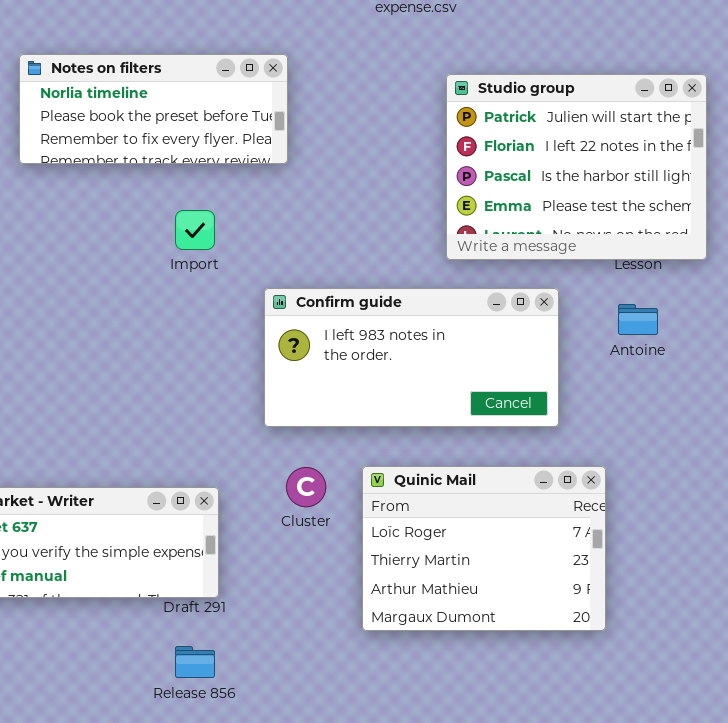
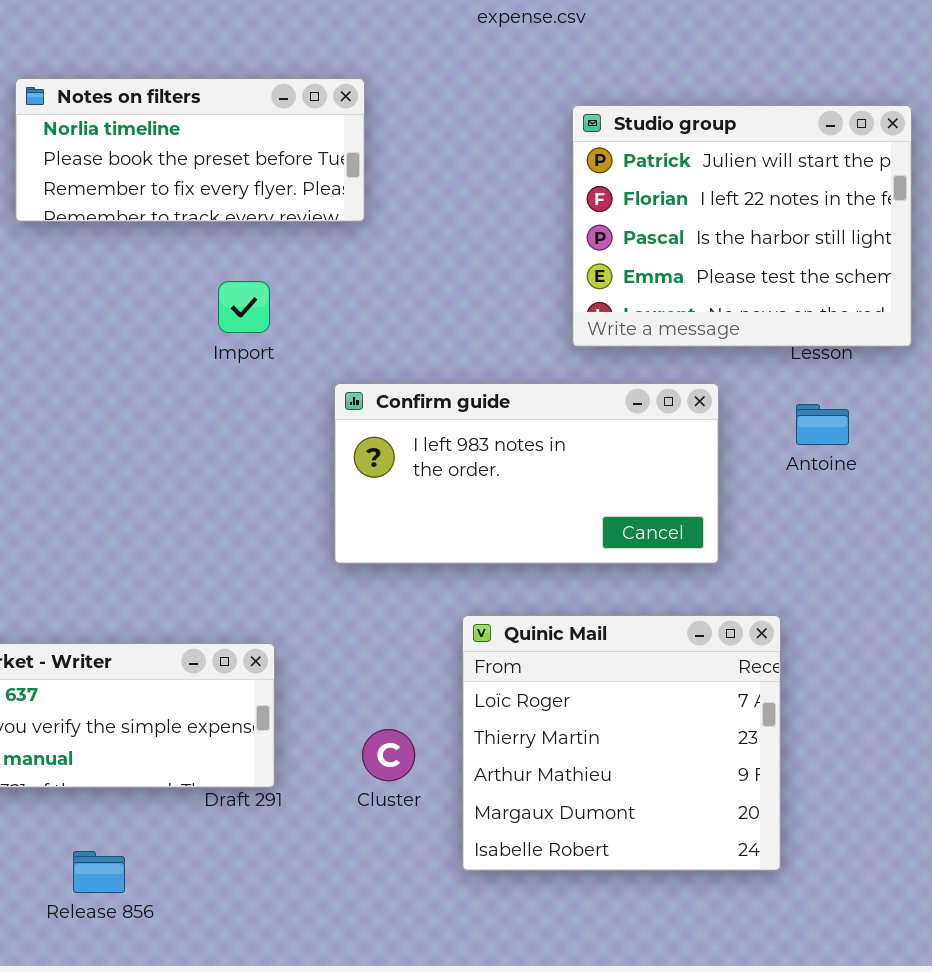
Quinic Mail: [362,466,606,631] -> [462,615,781,871], resized
Cluster: [286,467,326,507] -> [362,729,415,781], moved
Release 856: [175,646,215,678] -> [73,851,125,893], moved

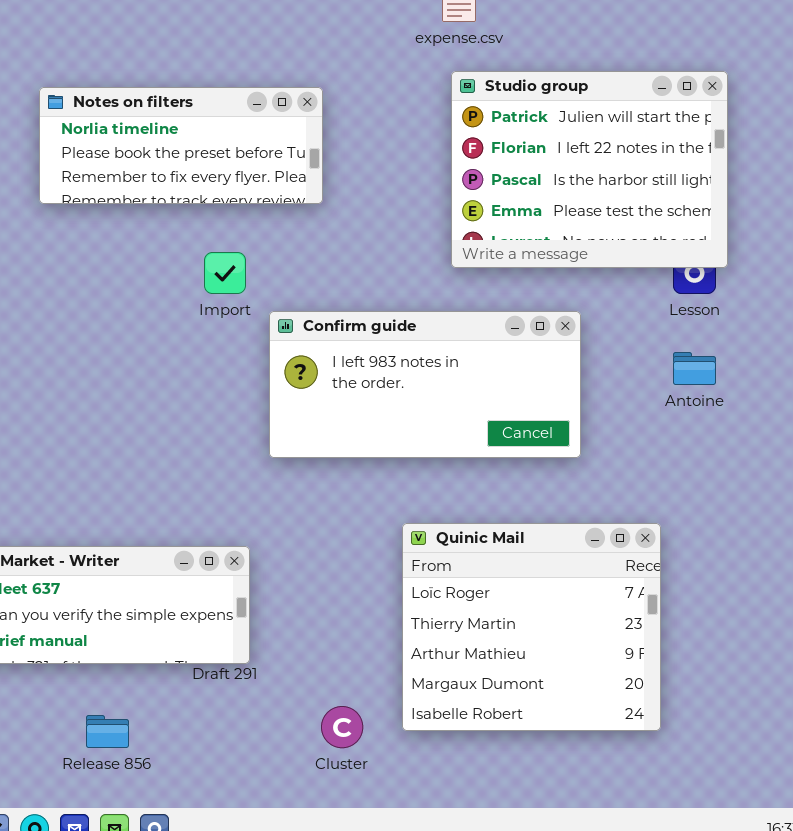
Studio group: [572,105,912,347] -> [451,71,728,268], moved
Confirm guide: [334,383,719,564] -> [269,311,581,458], moved
Cluster: [362,729,415,781] -> [321,706,363,748], moved

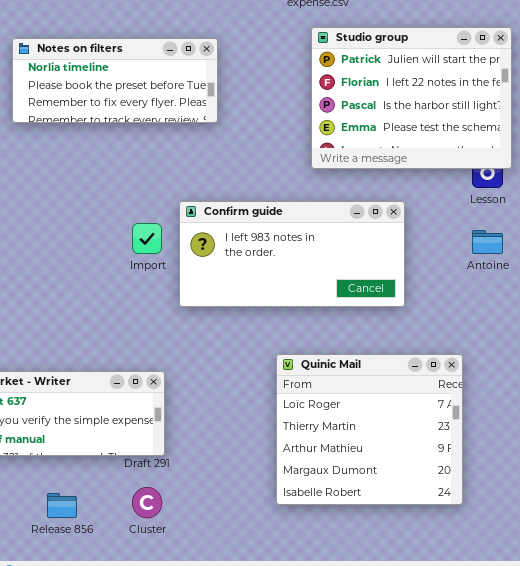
Import: [204,252,246,294] -> [132,223,162,254], moved
Cluster: [321,706,363,748] -> [132,487,162,518], moved

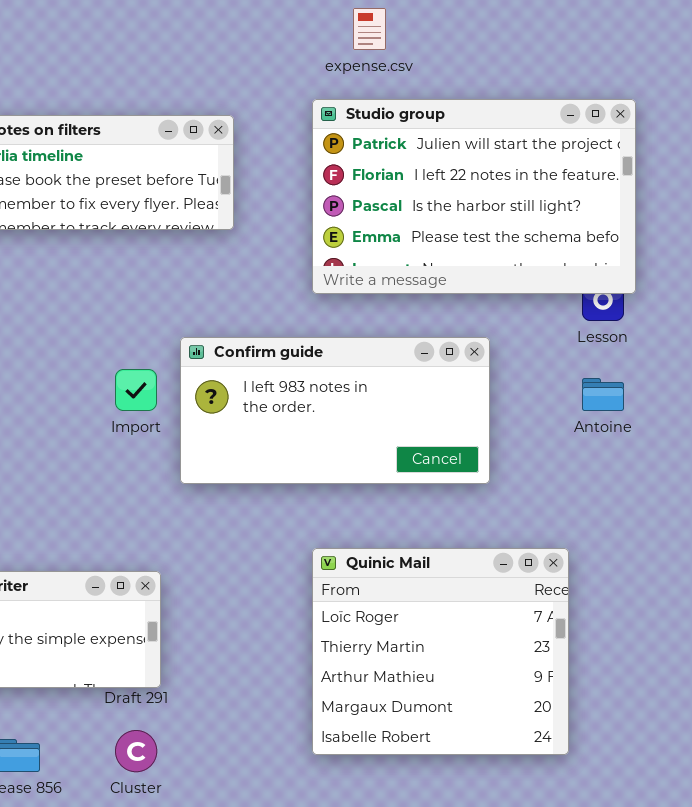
Studio group: [311,27,512,169] -> [312,99,636,294], resized

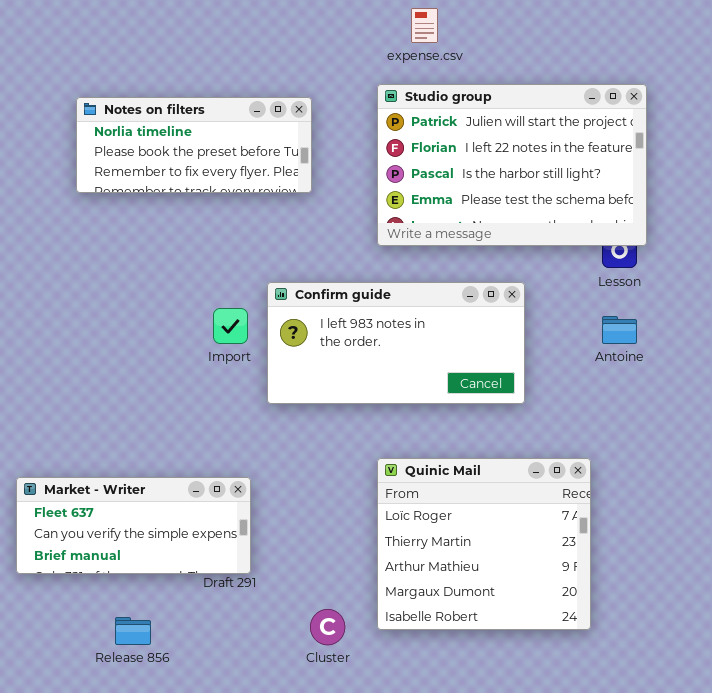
Cluster: [115,730,157,772] -> [310,609,345,645], moved

